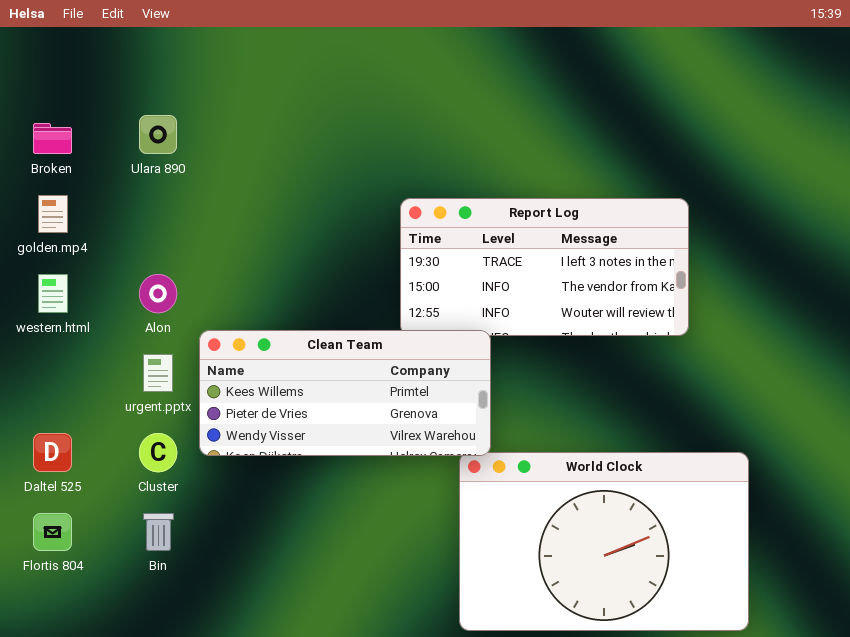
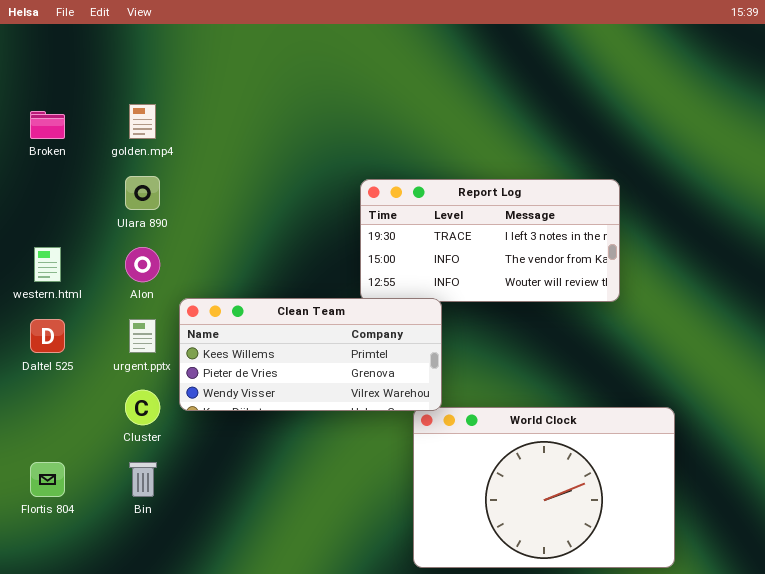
Ulara 890: [139,115,177,154] -> [125,176,160,210], moved
golden.mp4: [38,195,68,233] -> [129,104,156,139], moved
Daltel 525: [33,433,72,472] -> [30,319,65,353], moved

